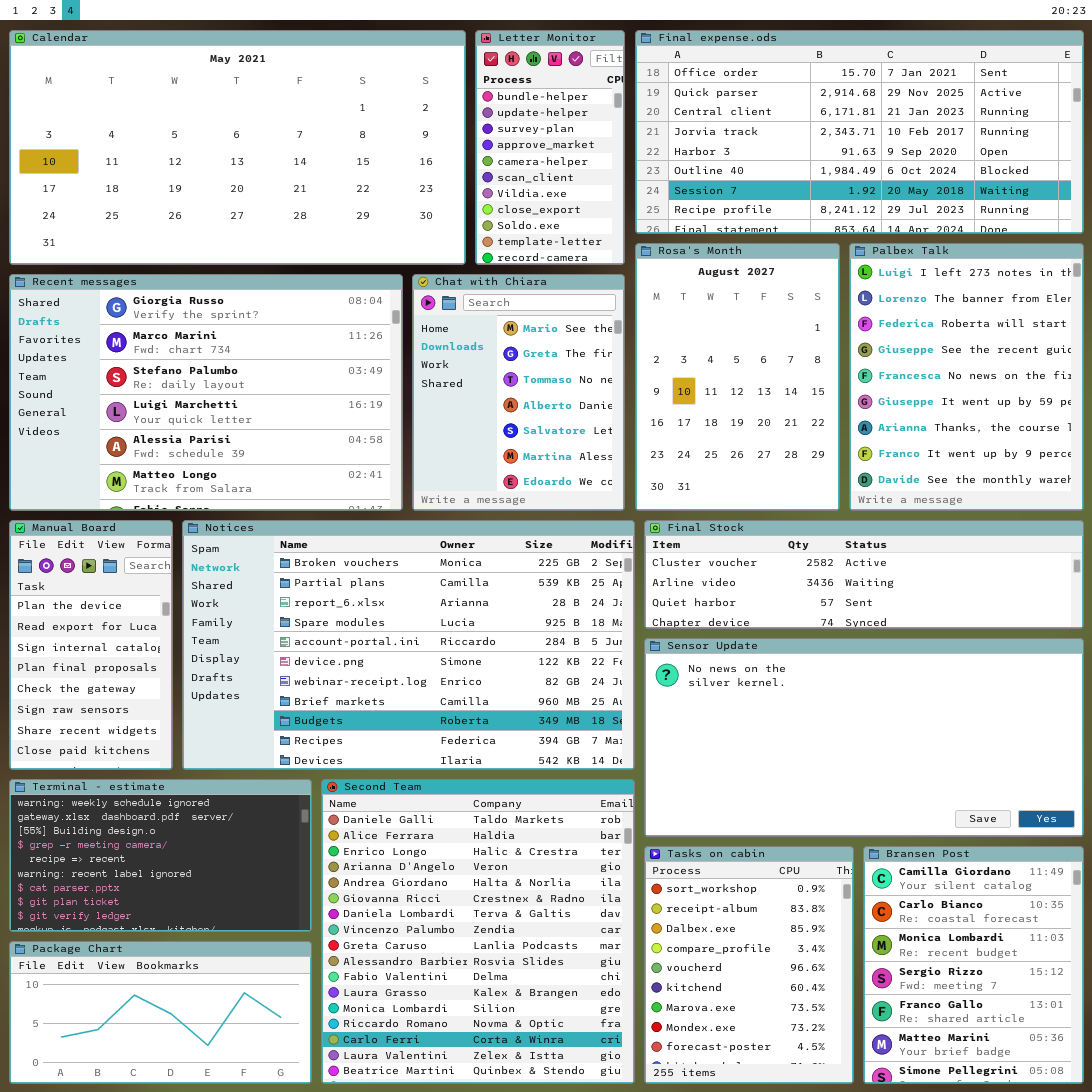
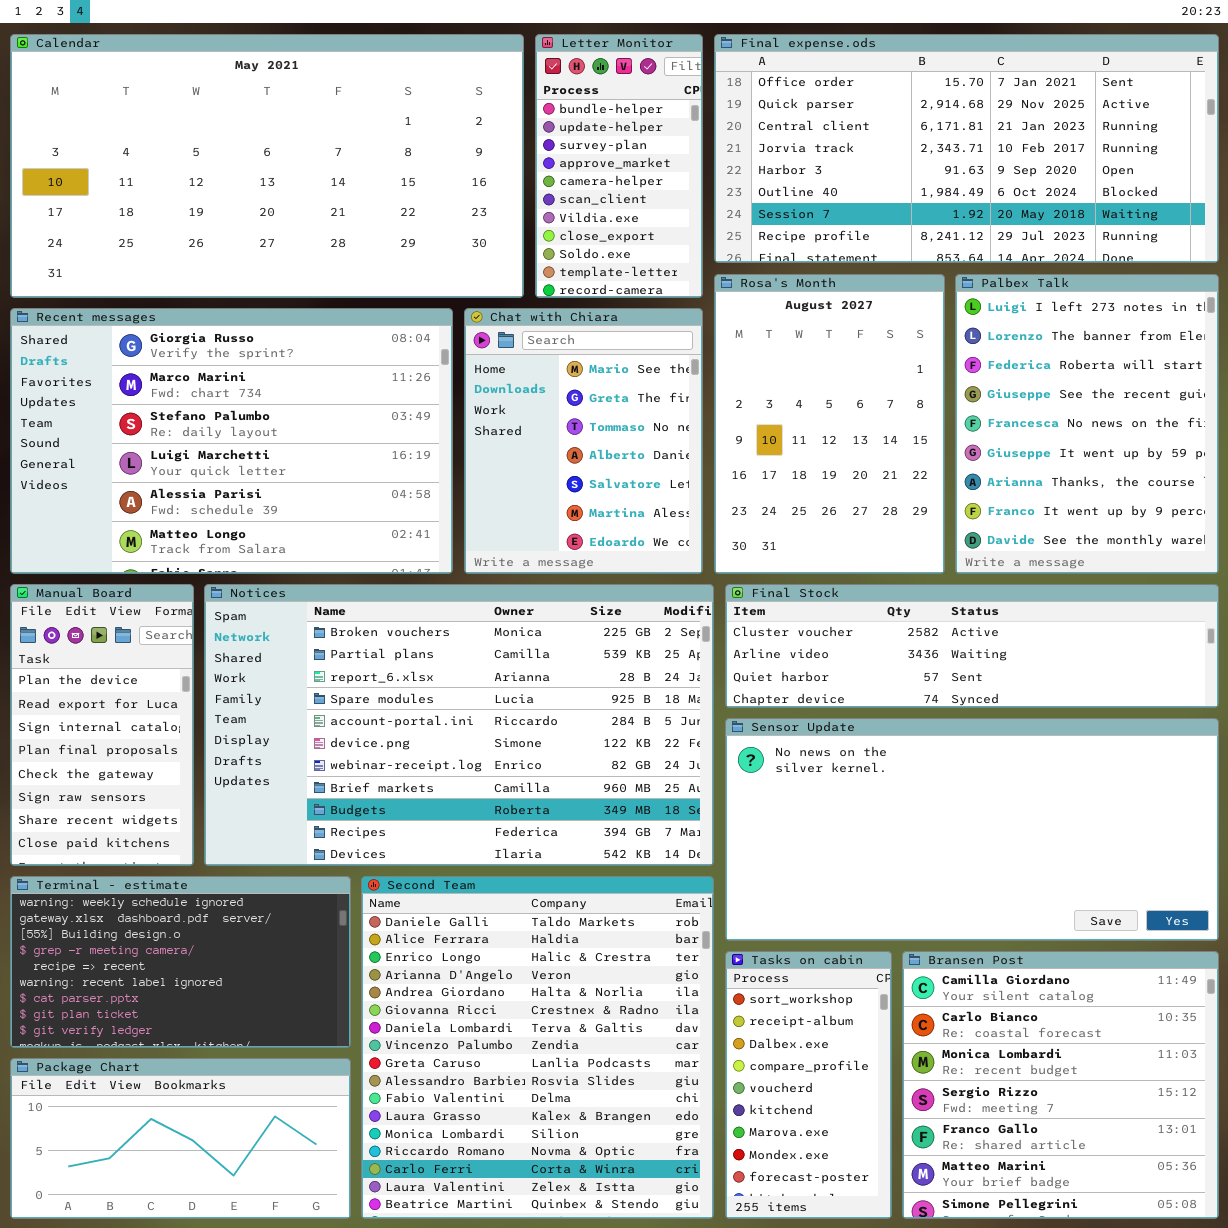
Tasks on cabin: [644,846,854,1084] -> [725,951,892,1219], resized
Bransen Post: [863,846,1084,1084] -> [902,951,1219,1219], resized

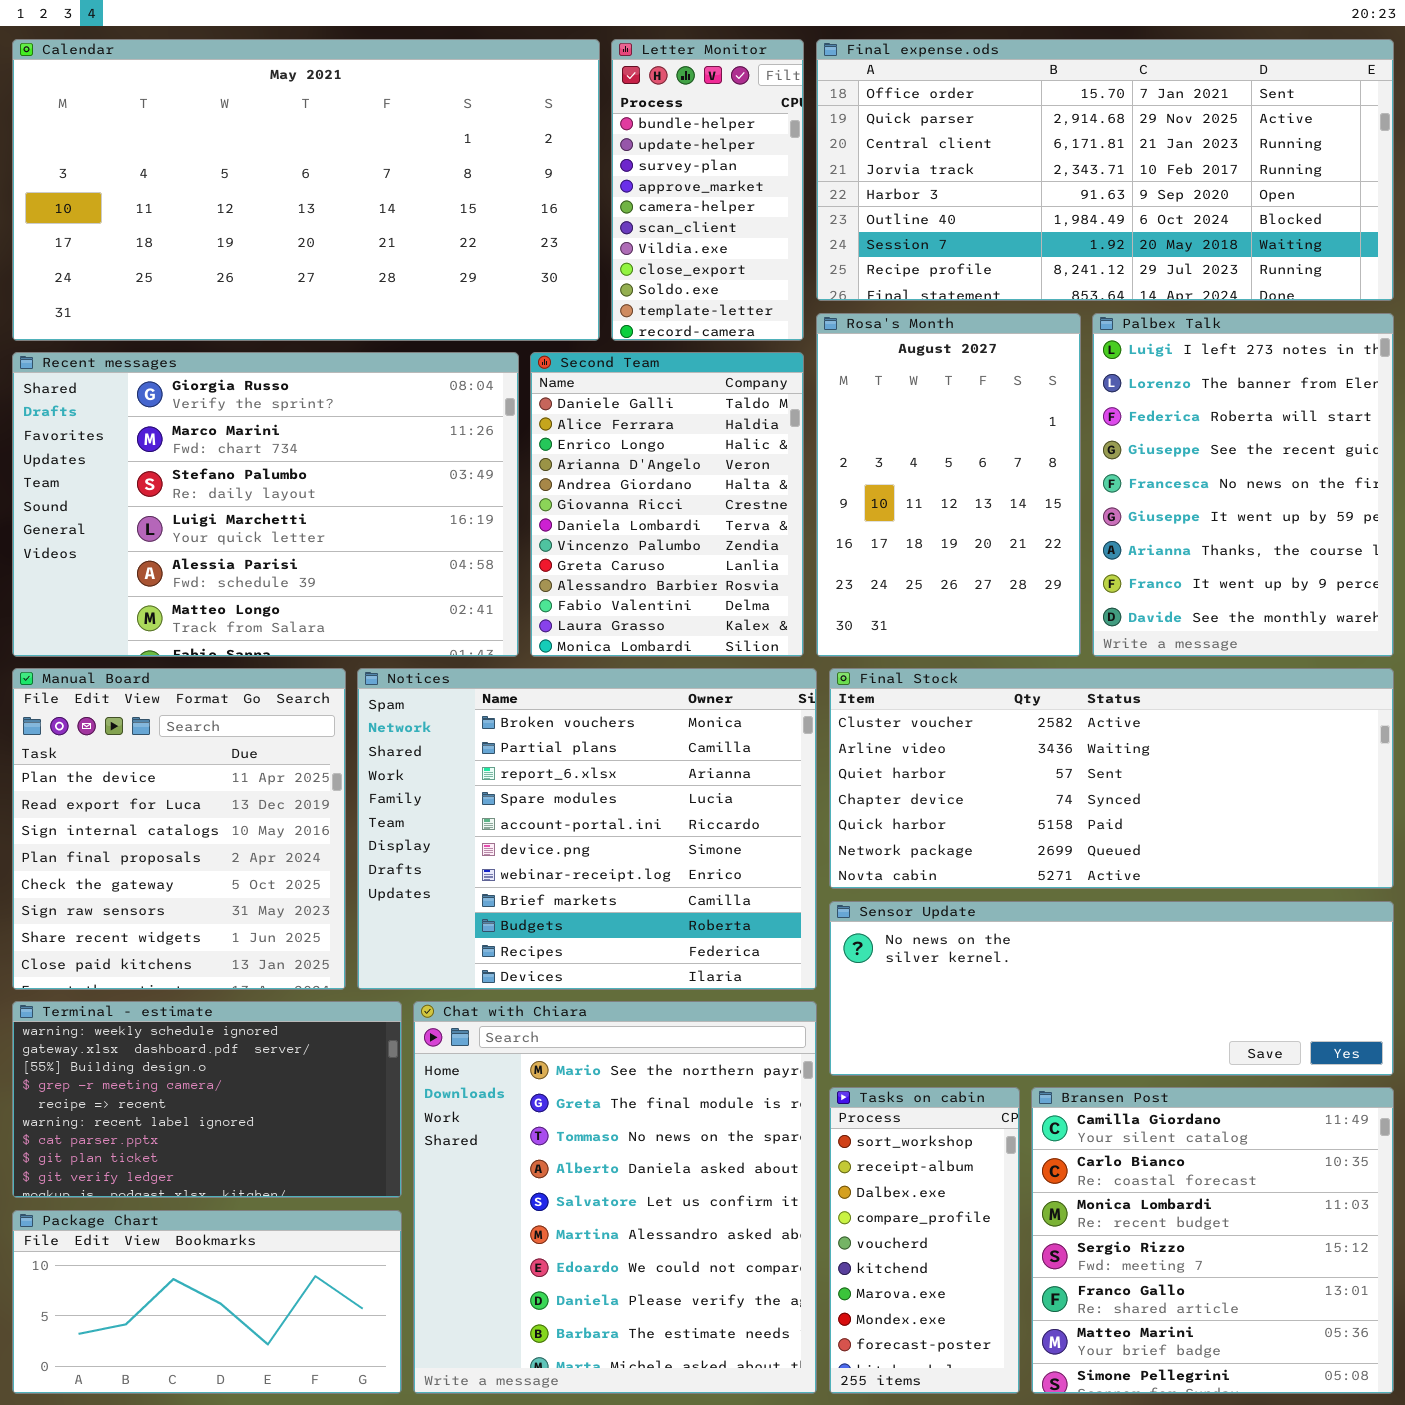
Chat with Chiara: [464,308,703,574] -> [413,1001,817,1394], moved, resized
Manual Board: [10,584,194,866] -> [12,668,346,990], resized
Notices: [204,584,714,866] -> [357,668,817,990], resized
Final Stock: [725,584,1219,708] -> [829,668,1394,889], resized
Sensor Update: [725,718,1219,941] -> [829,901,1394,1076], resized
Second Team: [361,876,714,1219] -> [530,352,804,657], moved, resized

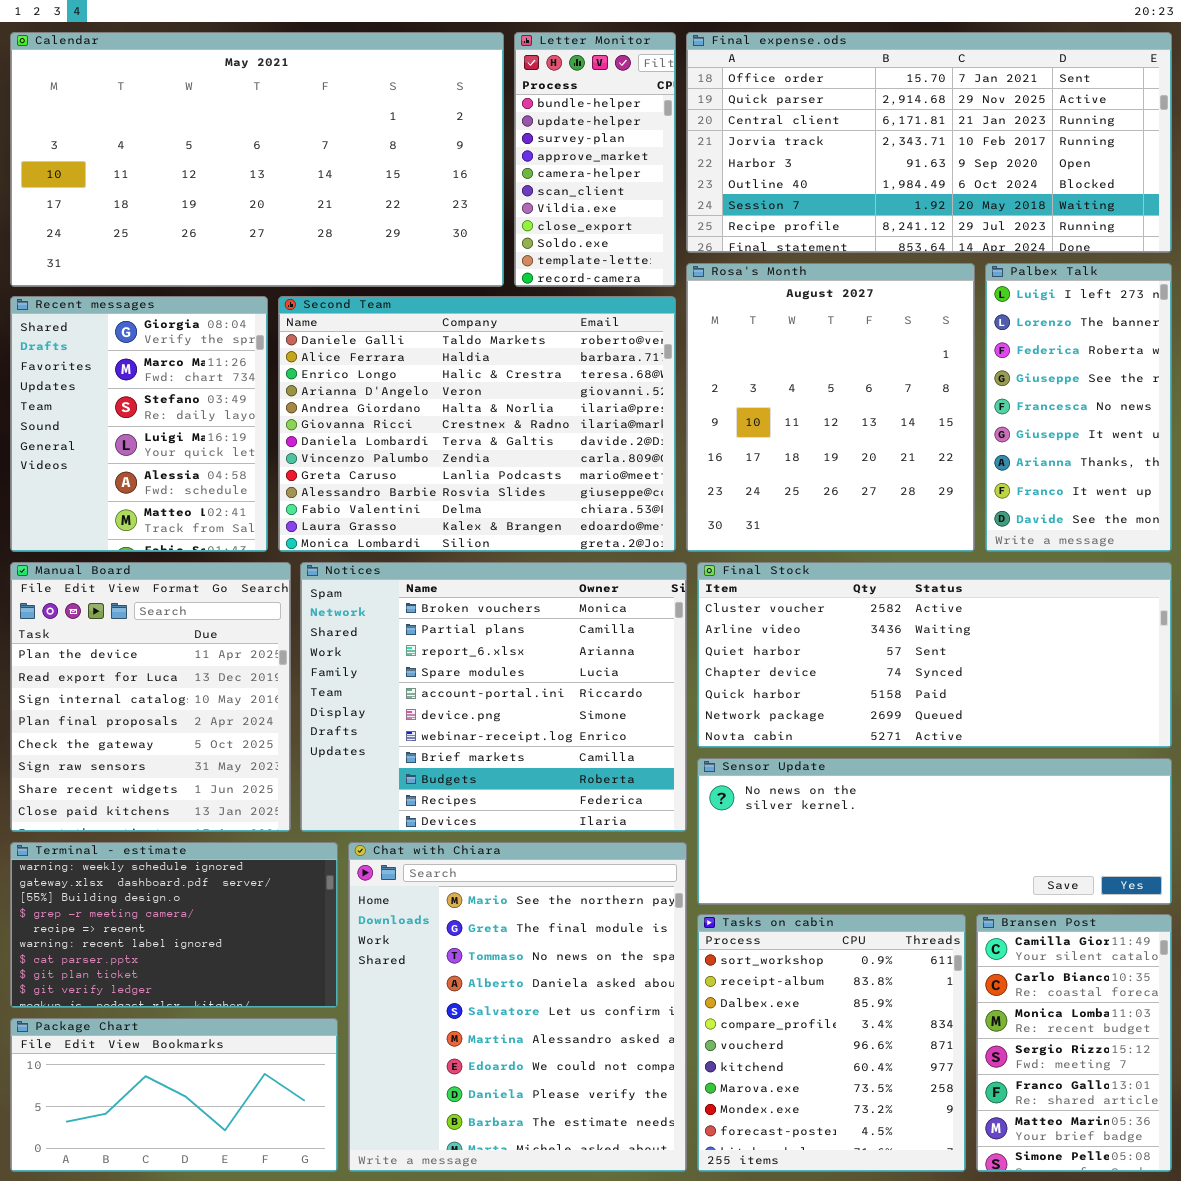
Rosa's Month: [816,313,1081,657] -> [686,263,975,552], resized
Palbex Talk: [1092,313,1394,657] -> [985,263,1172,552], resized
Recent messages: [12,352,519,657] -> [10,296,268,552], resized
Second Team: [530,352,804,657] -> [278,296,676,552], resized
Tasks on cabin: [829,1087,1020,1394] -> [697,914,966,1172], resized
Bransen Post: [1031,1087,1394,1394] -> [976,914,1172,1172], resized

